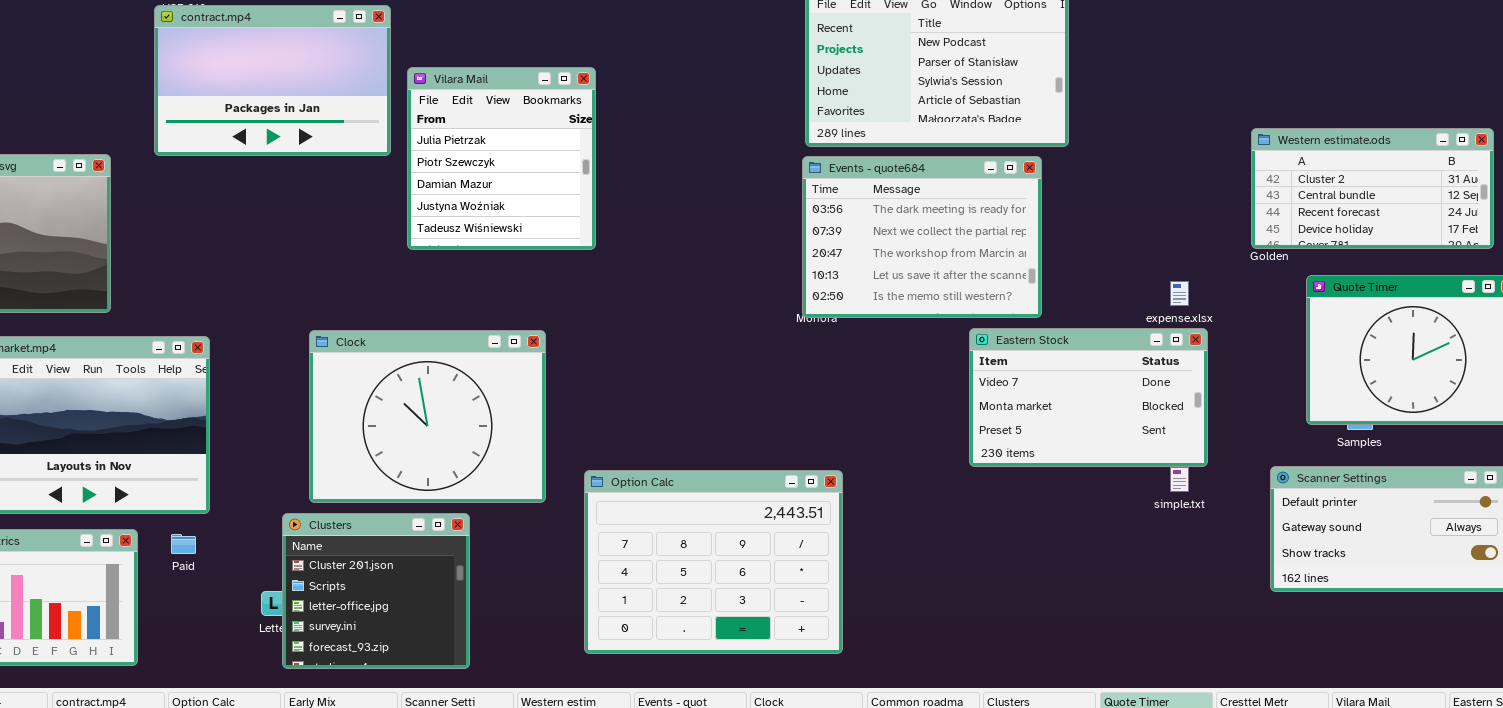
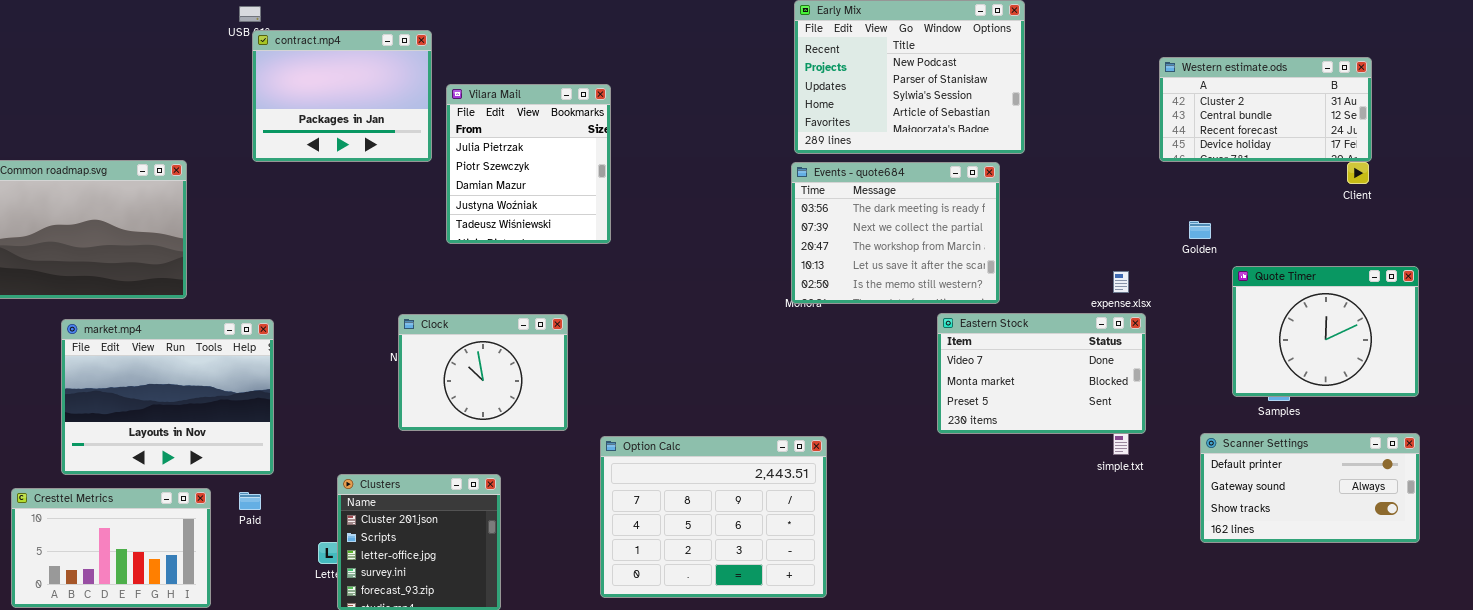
contract.mp4: [154,5,391,156] -> [252,30,432,162], resized
Western estimate.ods: [1251,128,1494,249] -> [1159,57,1372,162], moved
Clock: [309,330,546,503] -> [398,314,568,431], resized

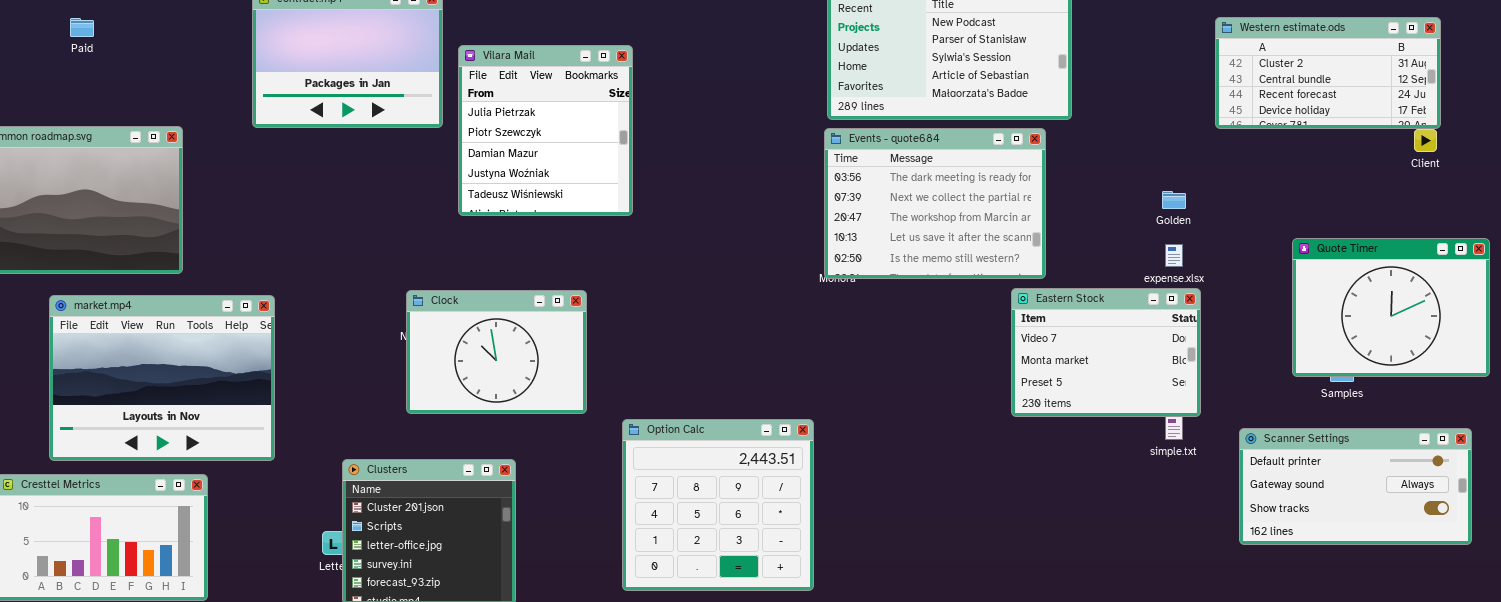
Golden: [1189,221,1211,239] -> [1162,191,1186,209], moved
Eastern Stock: [937,313,1146,434] -> [1011,288,1201,417], resized
Scanner Settings: [1200,433,1420,543] -> [1239,428,1472,545], moved
Option Calc: [600,436,827,598] -> [622,419,814,591], resized
Paid: [239,492,261,510] -> [70,18,94,37], moved

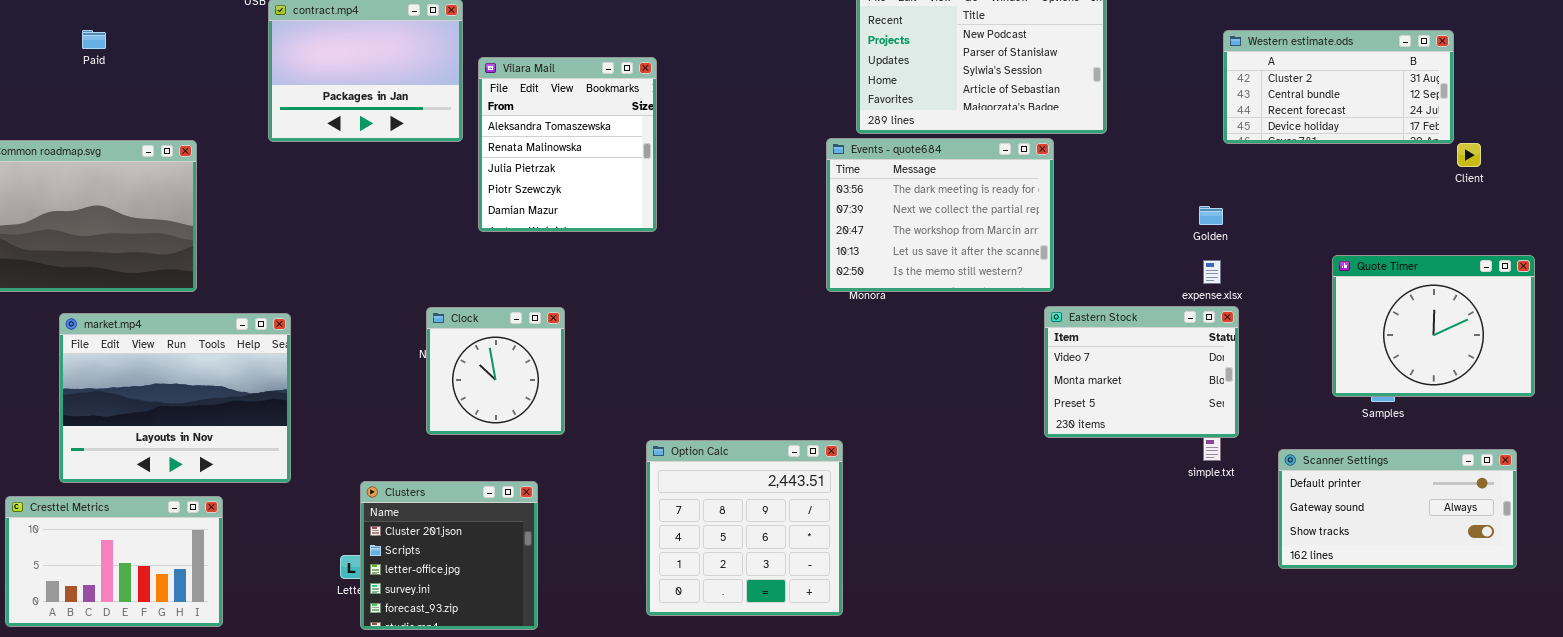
Western estimate.ods: [1215,17,1441,129] -> [1223,30,1454,144], moved
Vilara Mail: [458,45,633,216] -> [478,57,657,232], scrolled up 2 rows
Events - quote684: [824,128,1046,279] -> [826,138,1054,292], moved
Clock: [406,290,587,414] -> [426,307,565,435], resized

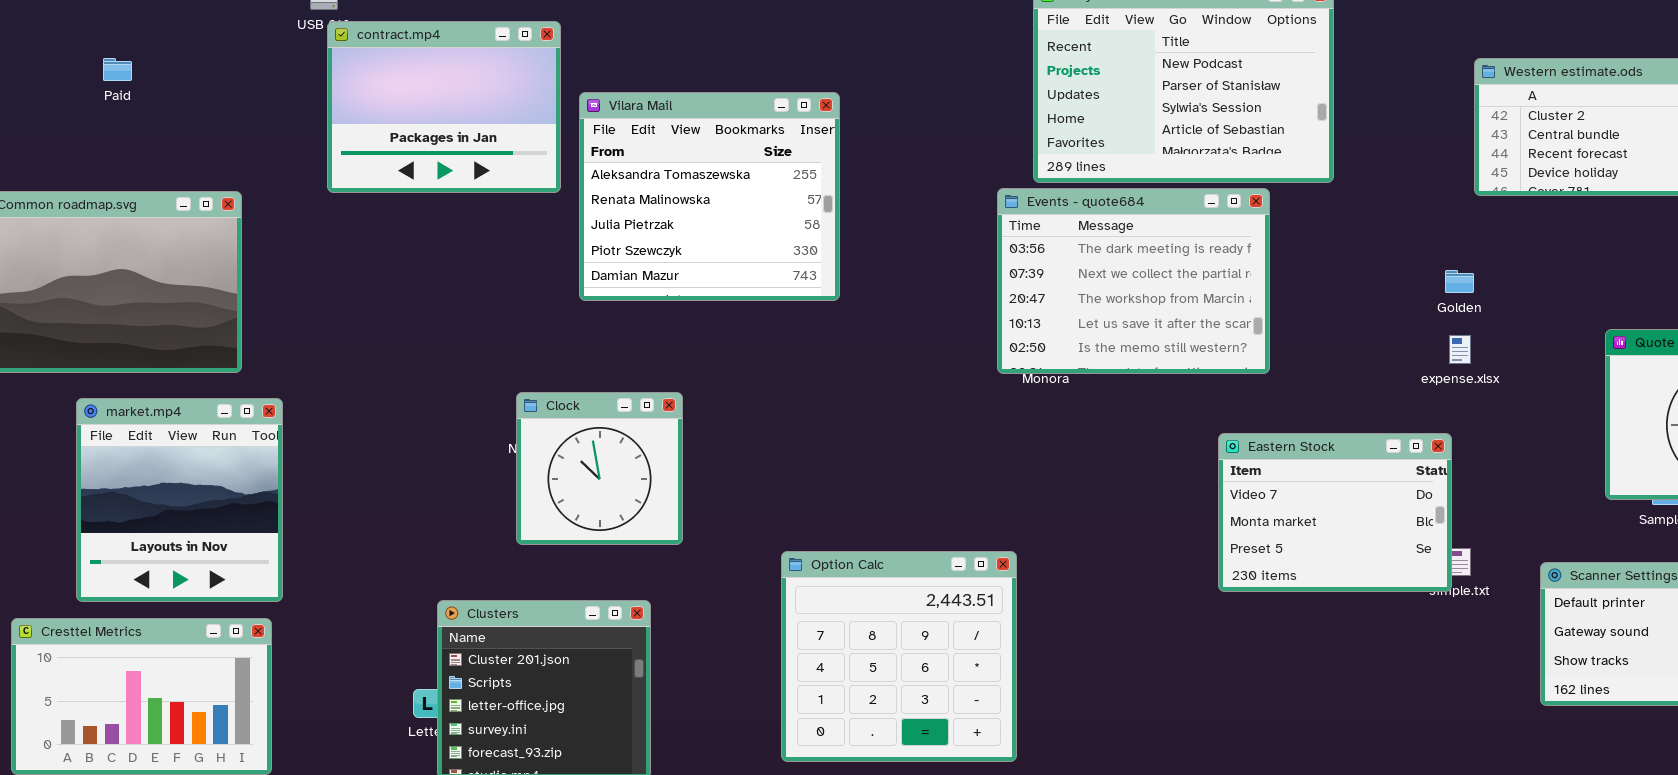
Vilara Mail: [478,57,657,232] -> [579,92,840,301], resized
Eastern Stock: [1044,306,1239,438] -> [1218,433,1452,592], moved
market.mp4: [59,313,291,483] -> [76,398,283,602], resized

